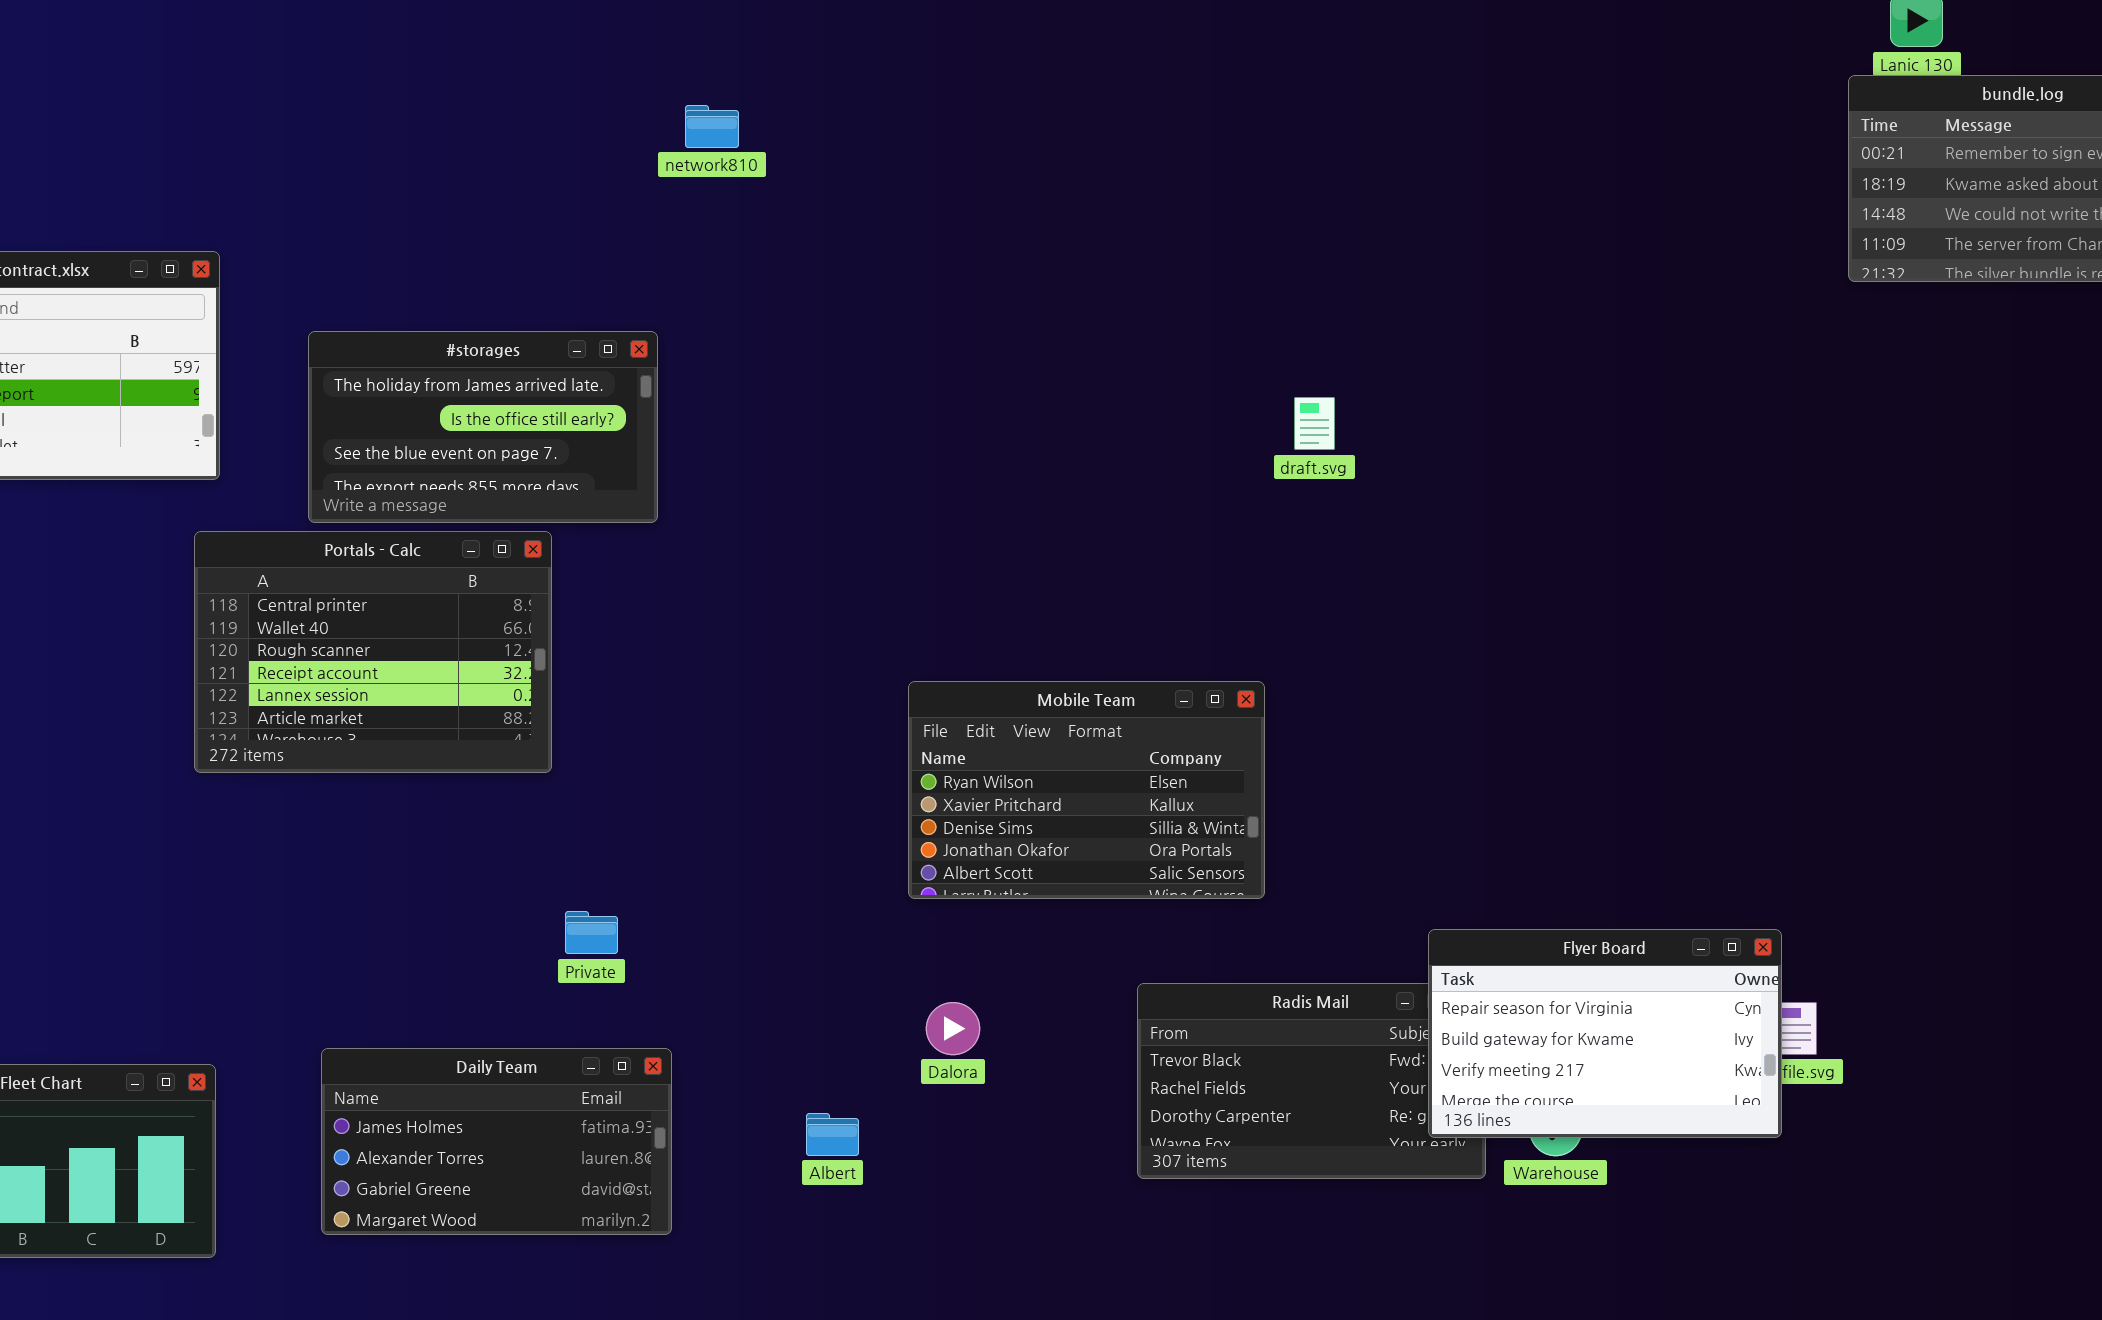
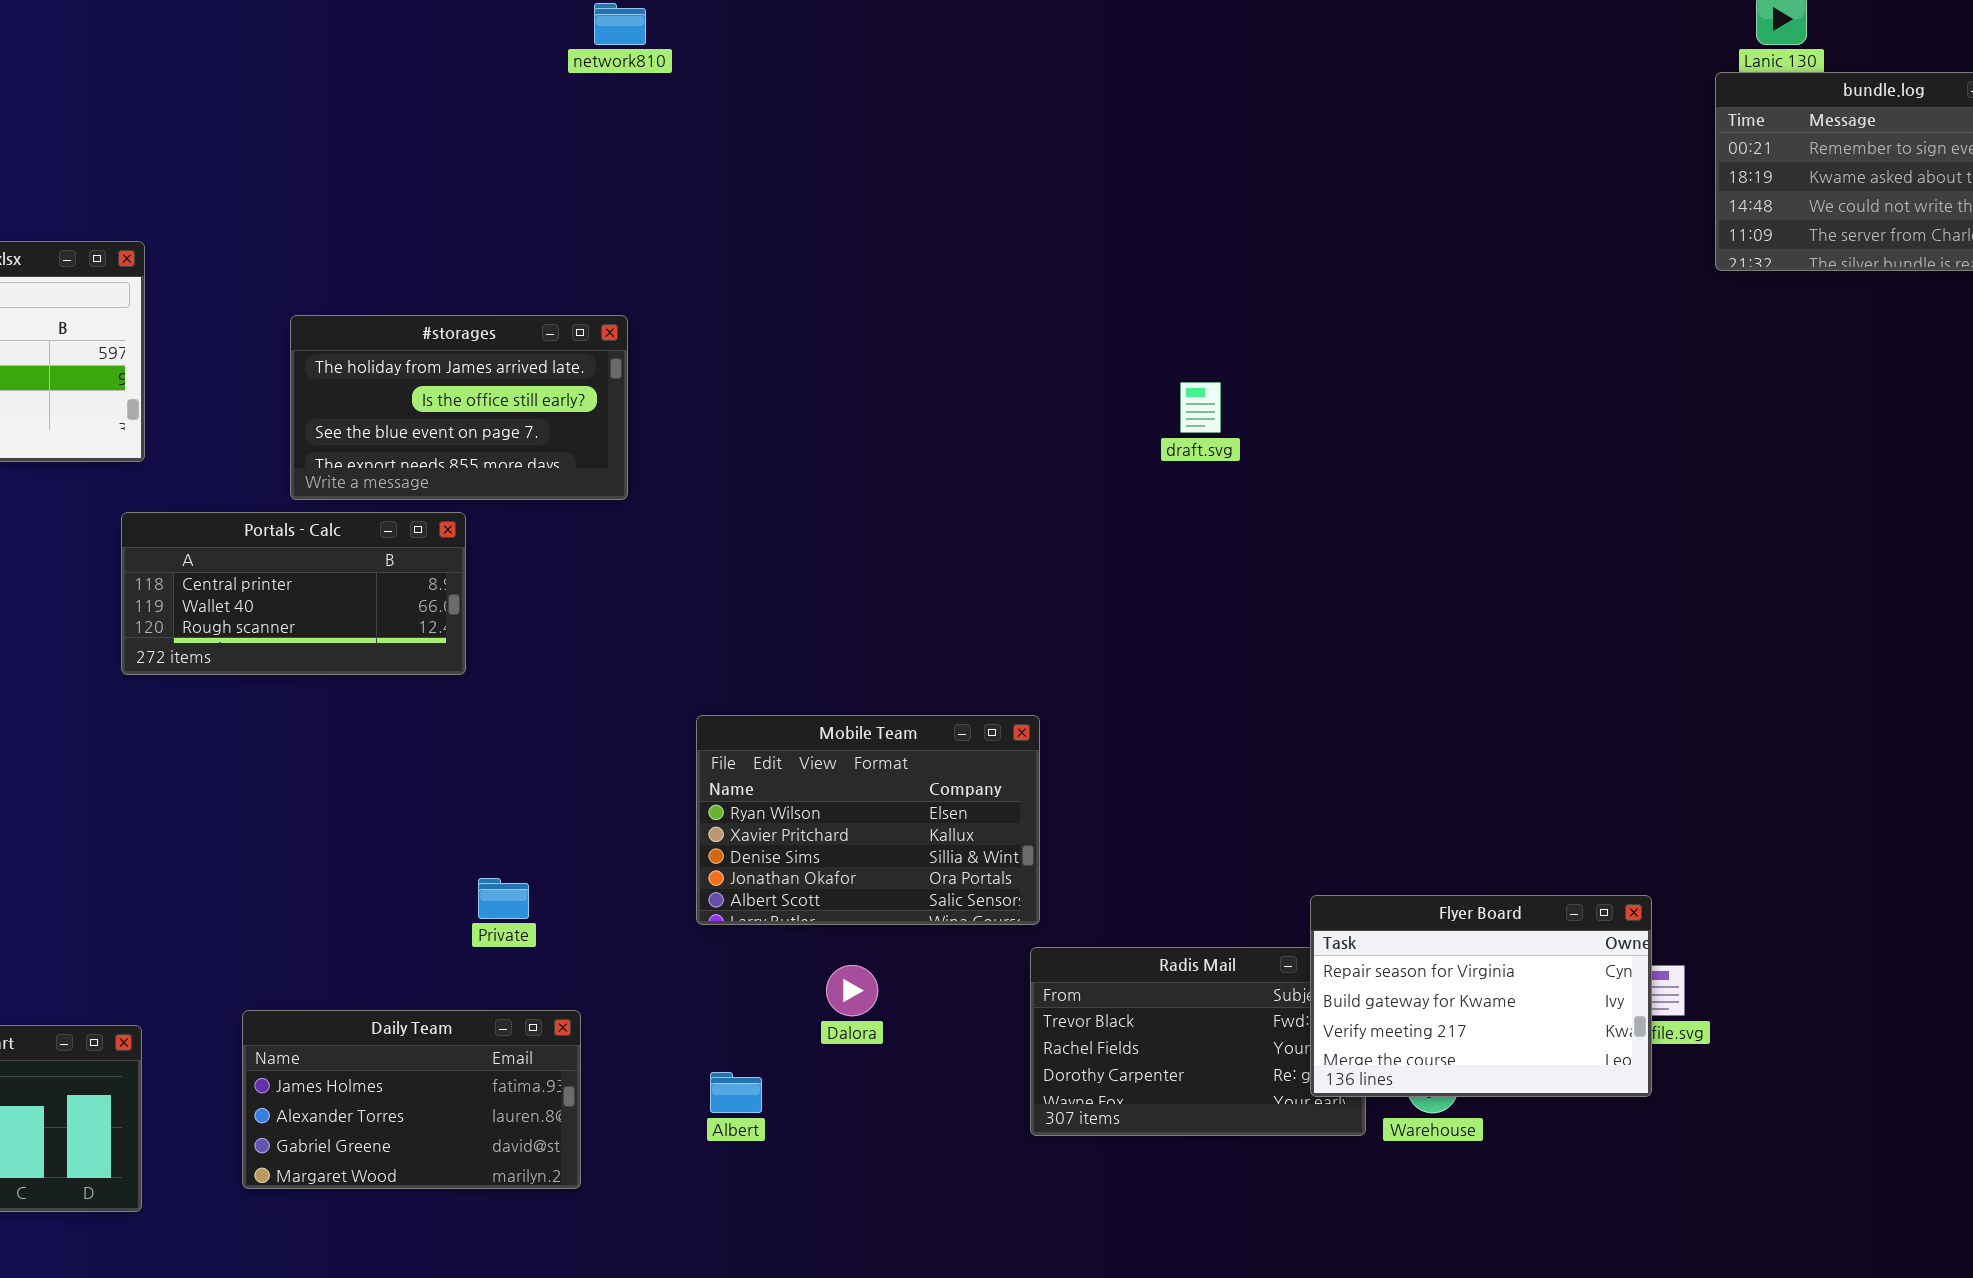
network810: [685,105,739,148] -> [594,3,646,45], moved
#storages: [308,331,658,523] -> [290,315,628,500], moved
Portals - Calc: [194,531,552,773] -> [121,512,466,675], resized
Mobile Team: [908,681,1265,899] -> [696,715,1040,925], moved

